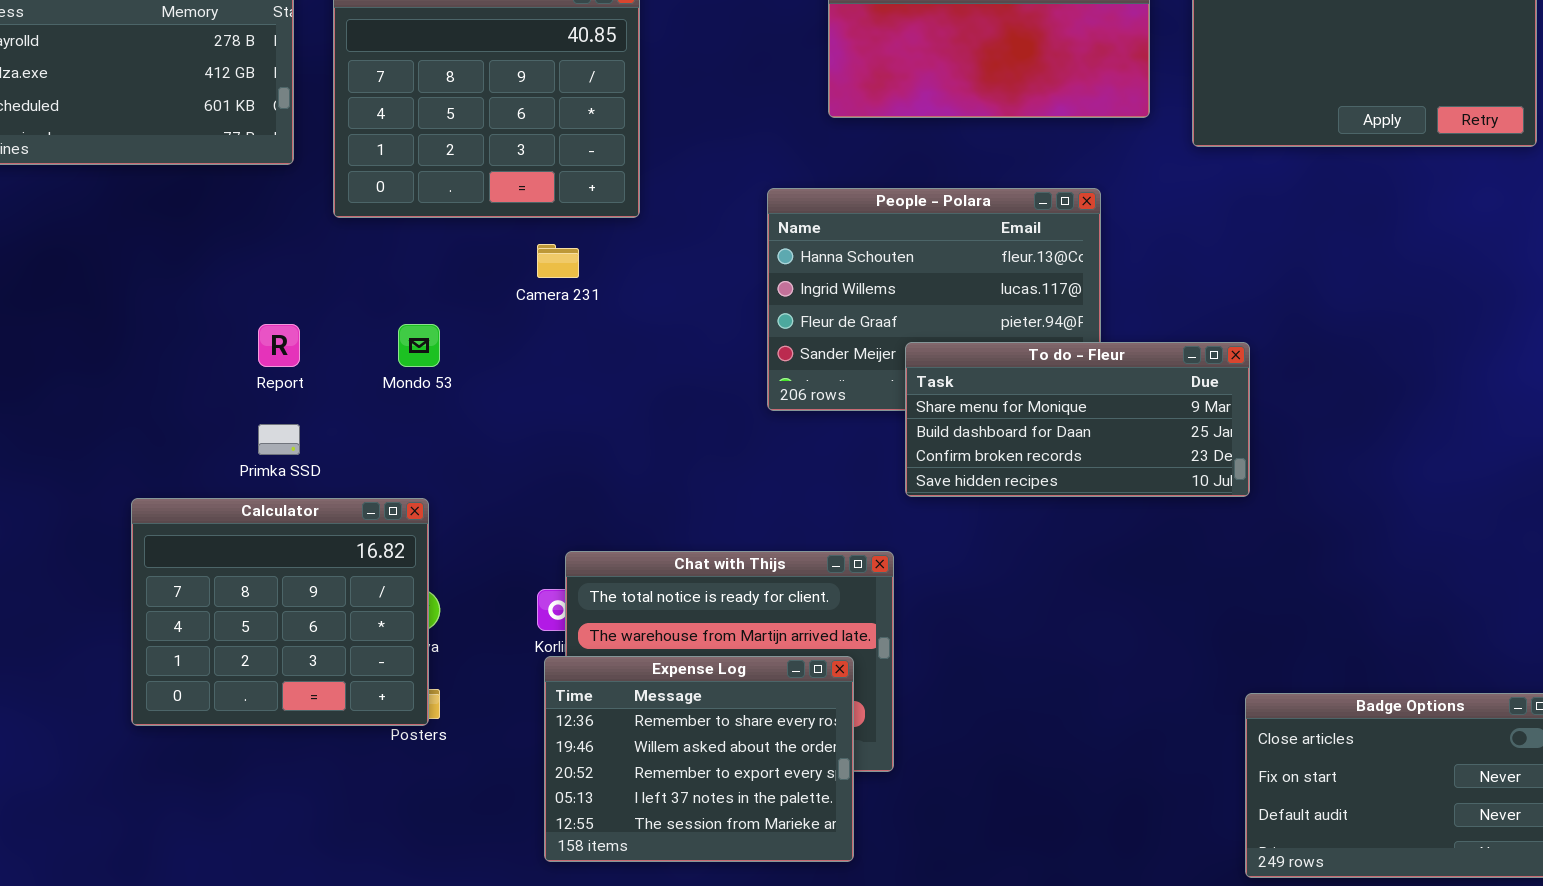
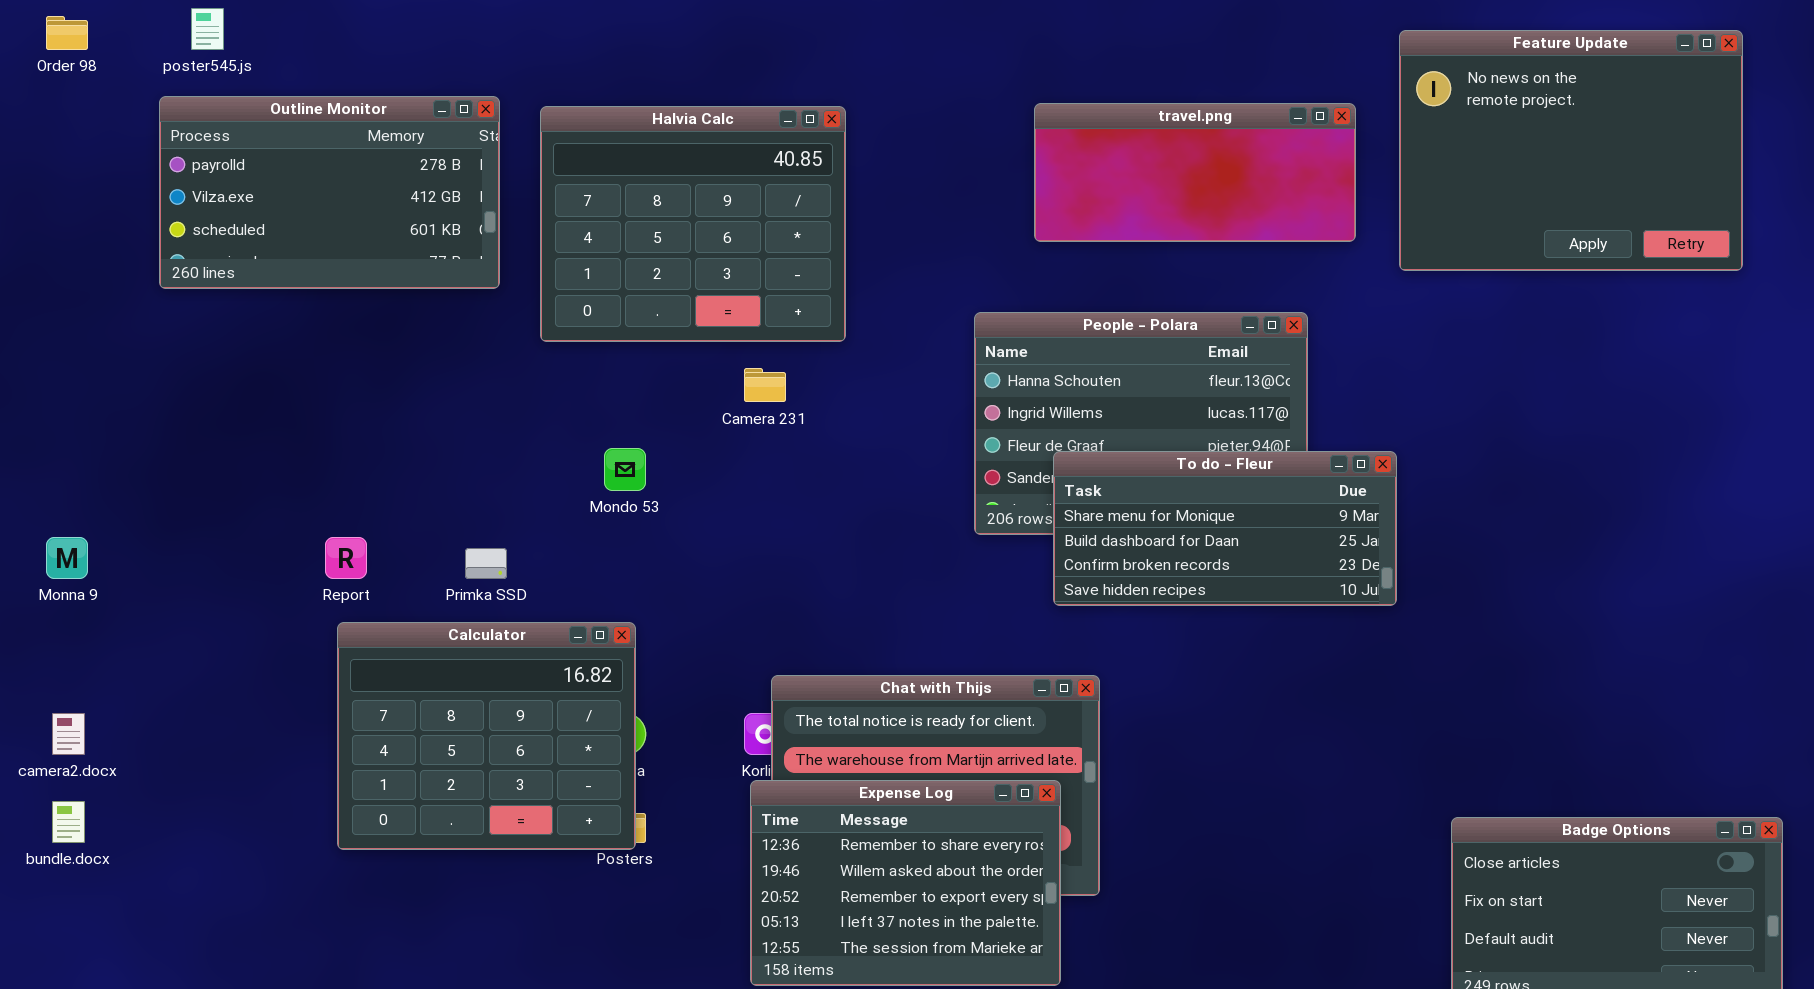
Report: [258,324,300,367] -> [325,537,367,579], moved
To do - Fleur: [905,342,1250,497] -> [1053,451,1397,606], moved

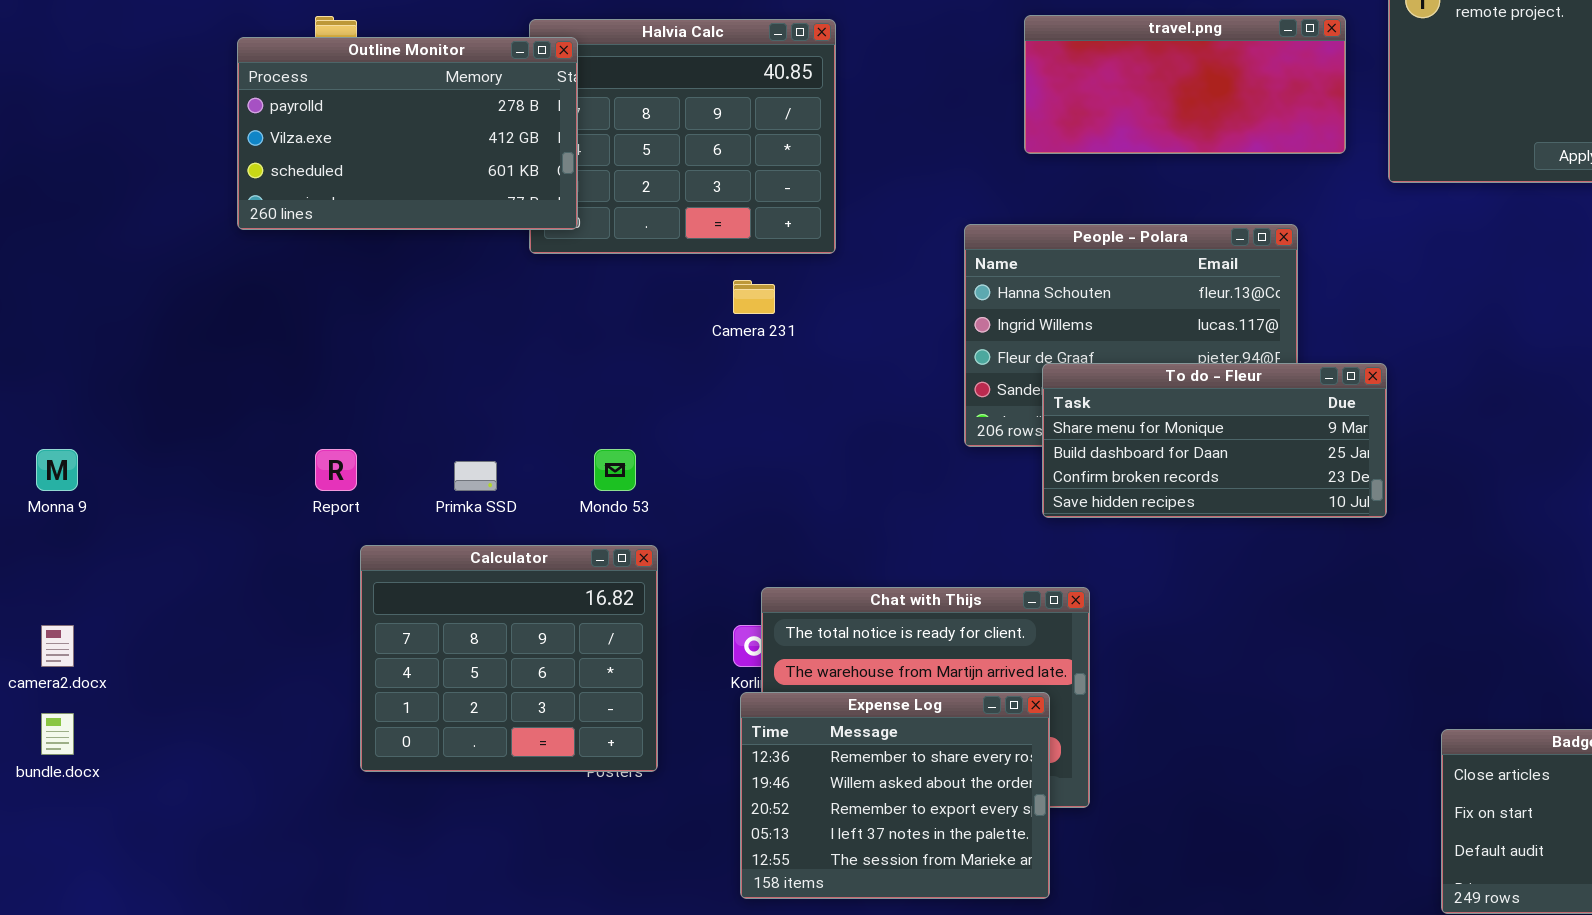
Outline Monitor: [159,96,500,289] -> [237,37,578,230], moved
Mondo 53: [604,448,646,491] -> [594,449,636,491], moved
Calculator: [337,622,636,850] -> [360,545,658,772], moved

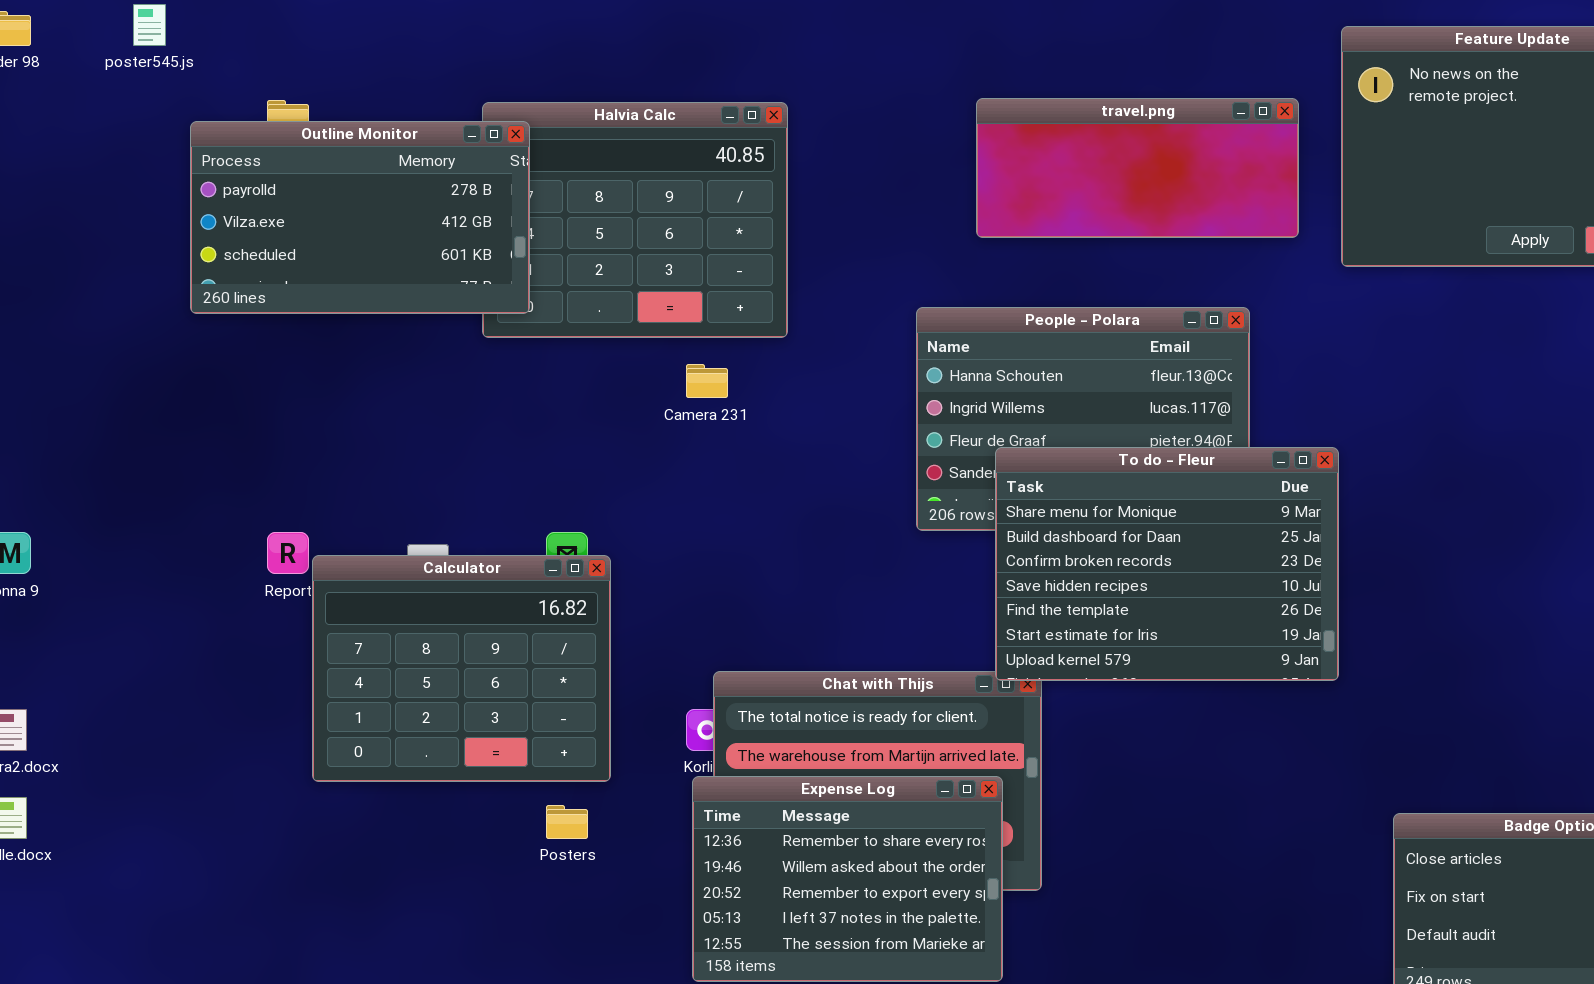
To do - Fleur: [1042,363,1387,518] -> [995,447,1339,681], resized
Calculator: [360,545,658,772] -> [312,555,611,782], moved

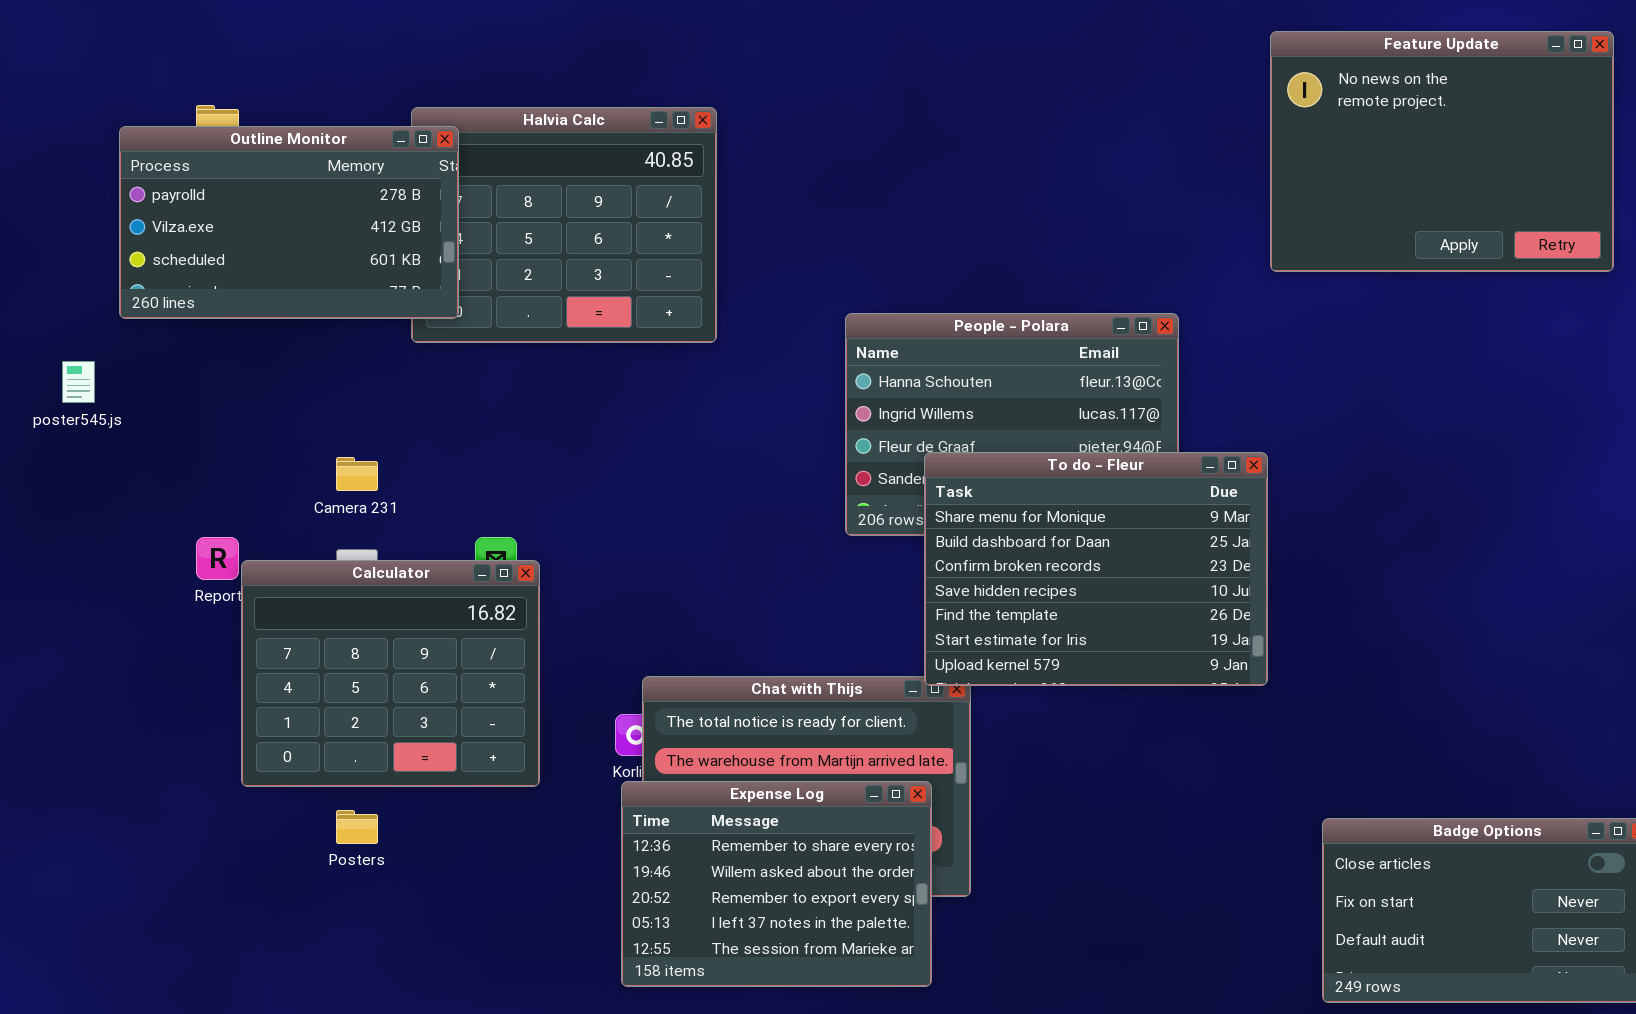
poster545.js: [133,4,166,46] -> [62,361,95,403], moved
travel.png: [976,98,1299,238] -> none, closed
Camera 231: [686,364,728,398] -> [336,457,378,491], moved
Posters: [546,805,588,839] -> [336,810,378,844], moved

